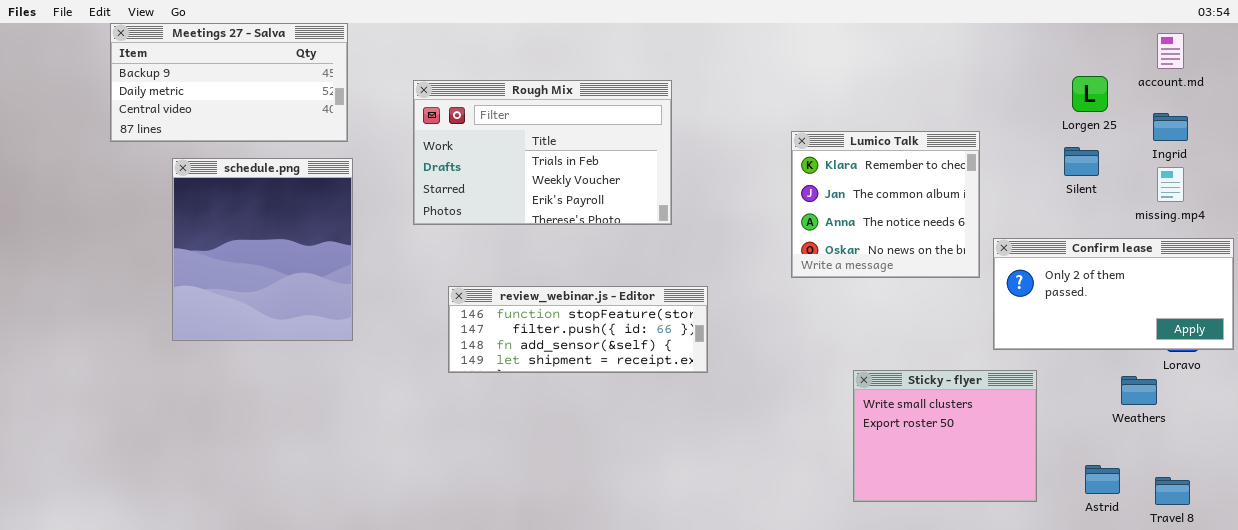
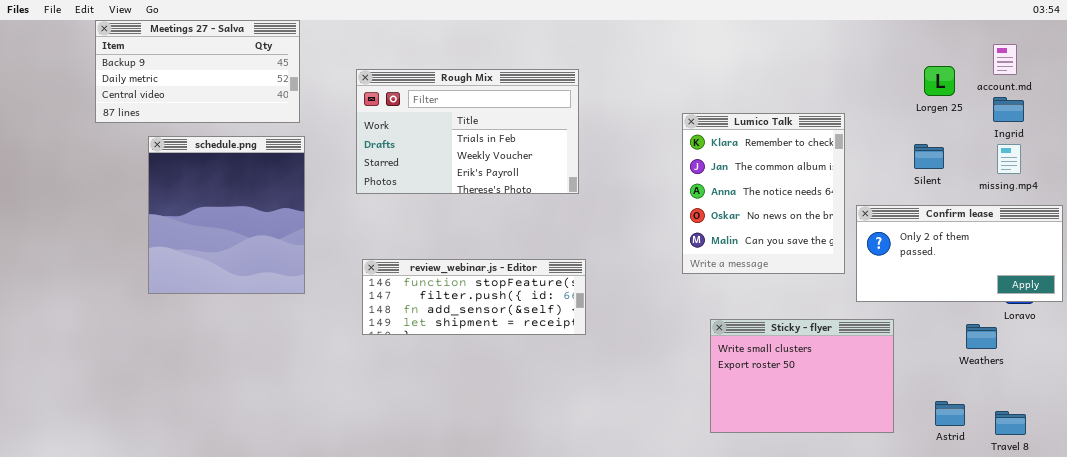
account.md: [1157,33,1184,69] -> [993,44,1017,75], moved
Lumico Talk: [791,131,980,278] -> [682,113,845,274], resized
Silent: [1064,147,1099,176] -> [914,144,944,169], moved
review_webinar.js - Editor: [448,286,708,373] -> [362,259,586,335], moved
Sticky - flyer: [853,370,1037,502] -> [710,319,894,433], resized

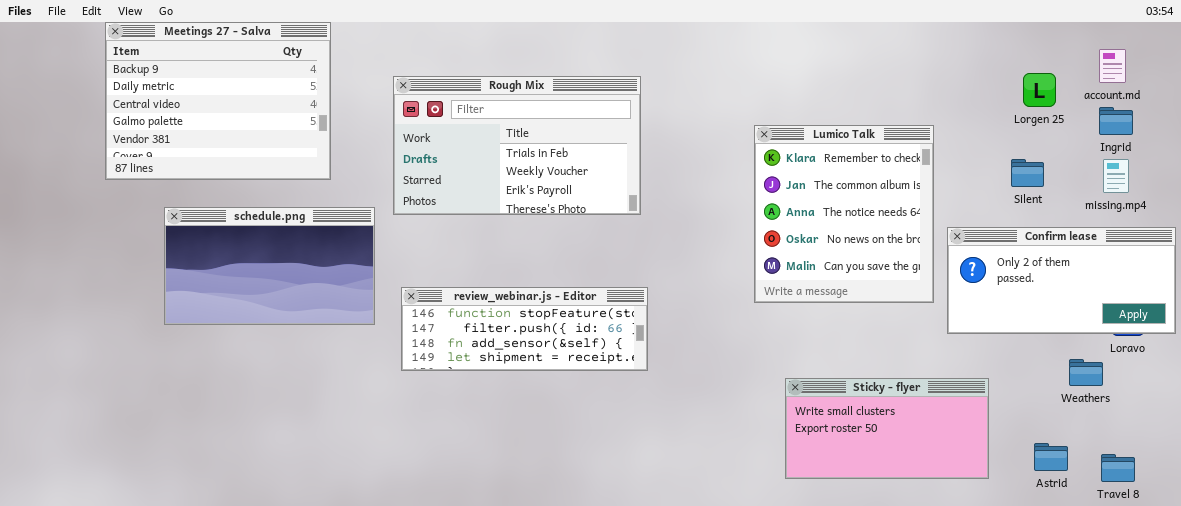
Meetings 27 - Salva: [95,20,300,123] -> [105,22,331,180], resized
schedule.png: [148,136,305,294] -> [164,207,375,325], resized
Sticky - flyer: [710,319,894,433] -> [785,378,989,479], resized

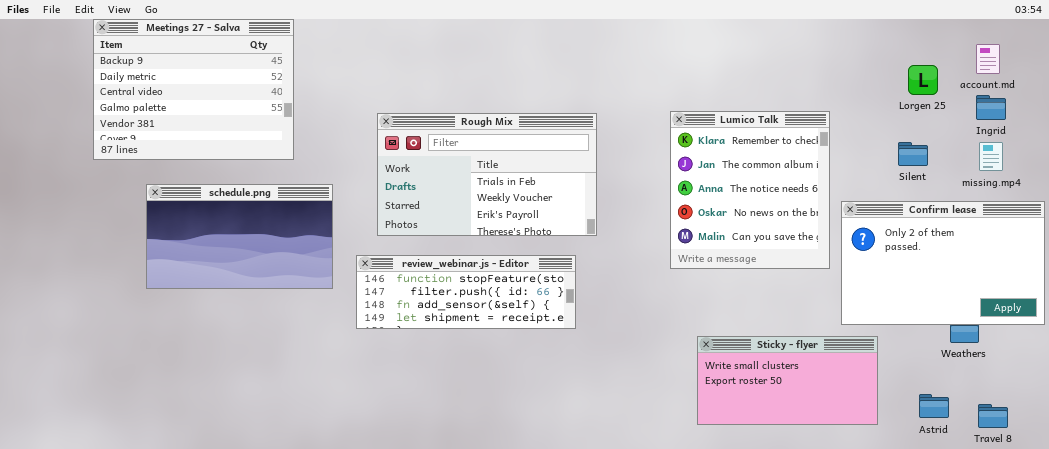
Rough Mix: [393,76,641,215] -> [377,113,597,236], moved
Confirm lease: [947,227,1176,334] -> [841,201,1045,325], resized

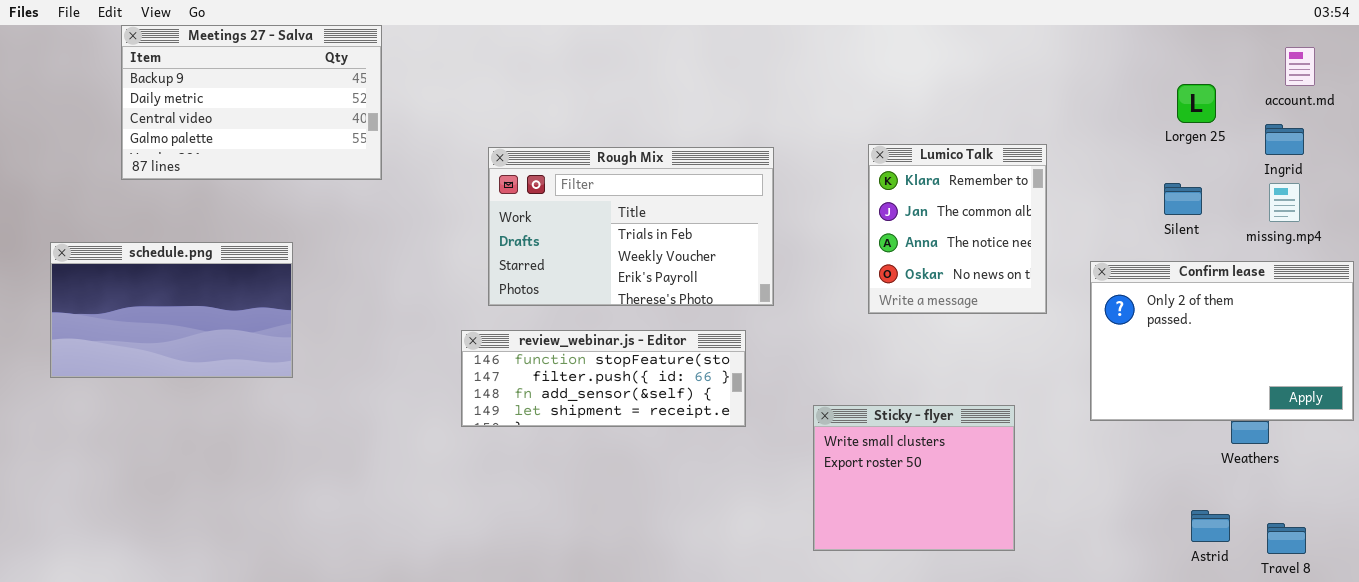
Meetings 27 - Salva: [93,19,294,160] -> [121,25,382,180], resized
account.md: [976,44,1000,74] -> [1285,47,1315,86], moved
Lumico Talk: [670,111,830,269] -> [868,144,1047,314], resized
schedule.png: [146,184,333,289] -> [50,242,293,378], moved
Sticky - flyer: [697,336,878,425] -> [813,405,1015,551], moved, resized

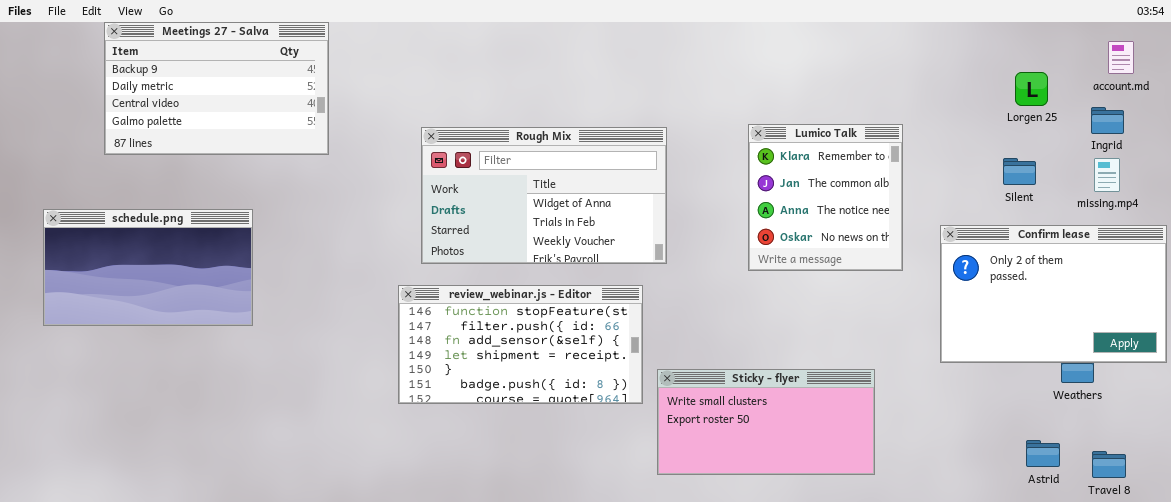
Rough Mix: [488,147,774,306] -> [421,127,667,264], scrolled up 1 row
review_webinar.js - Editor: [461,330,746,427] -> [398,285,643,404], resized
Sticky - flyer: [813,405,1015,551] -> [657,369,875,475], resized

